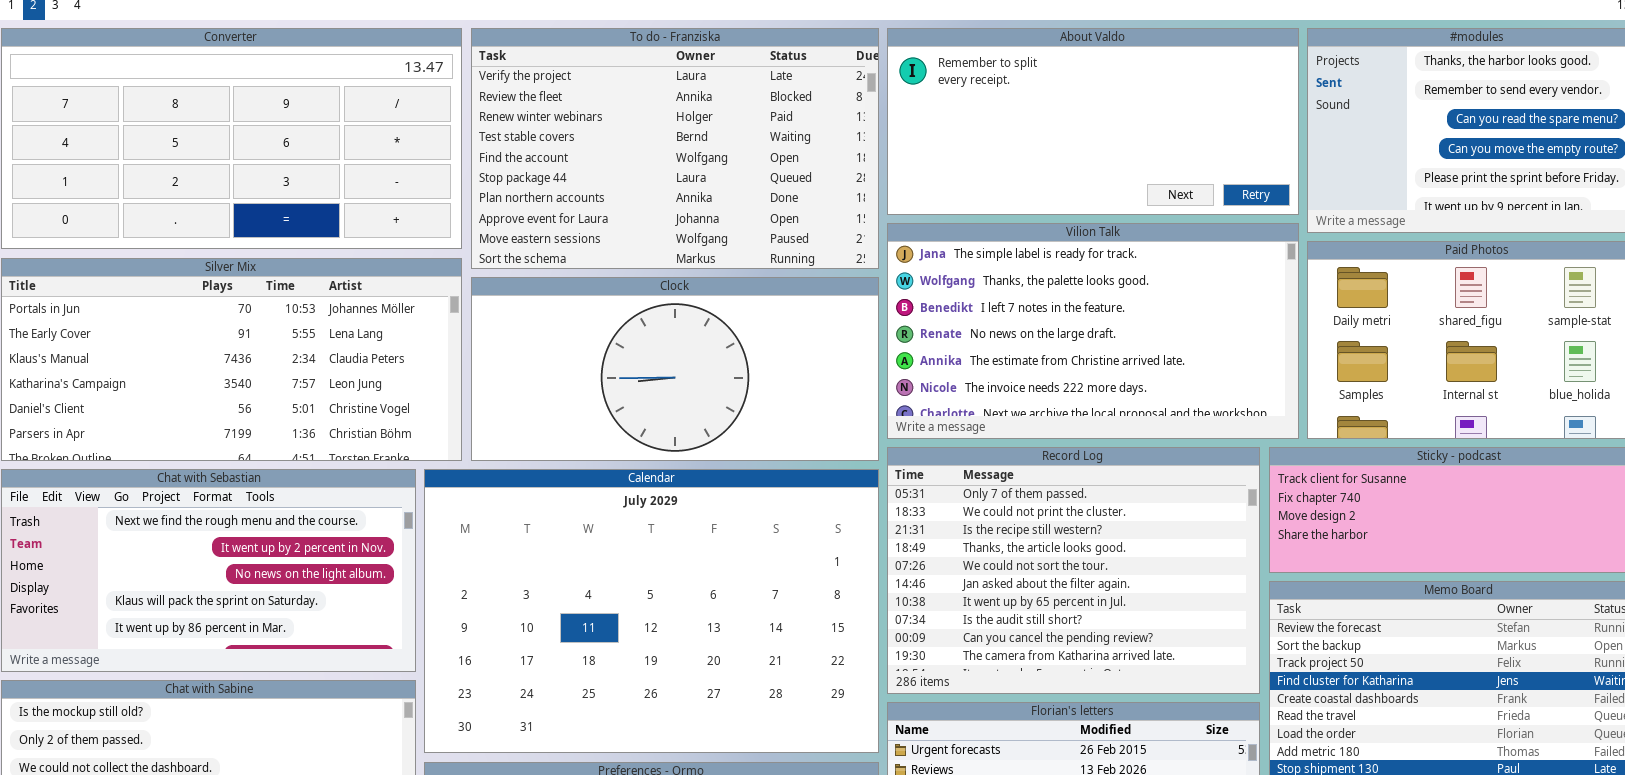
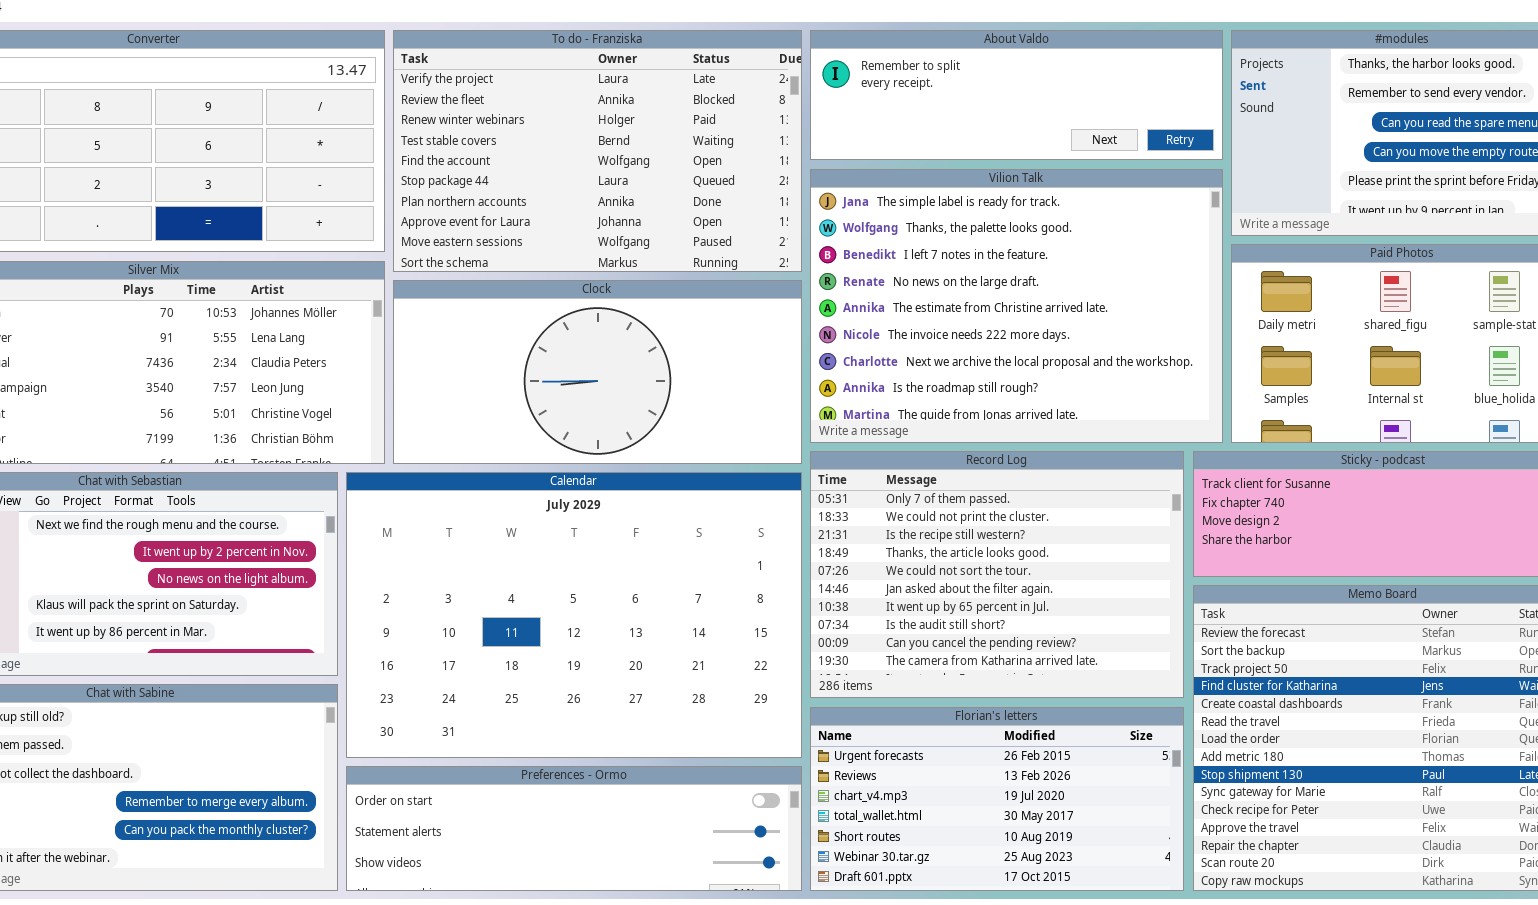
About Valdo: [887,28,1299,215] -> [810,30,1223,160], resized
Vilion Talk: [887,223,1299,439] -> [810,169,1223,443], resized

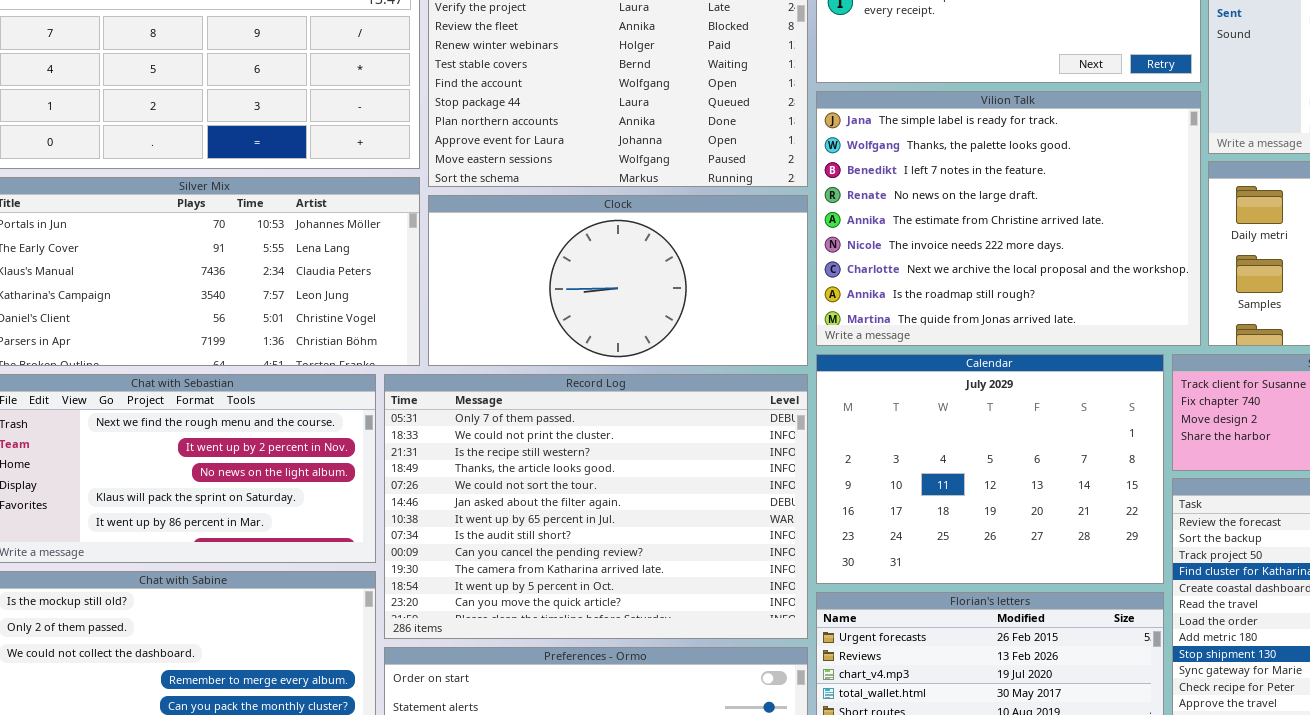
Record Log: [810,451,1184,698] -> [384,374,808,639], moved, resized
Calendar: [346,472,802,758] -> [816,354,1164,584], moved, resized

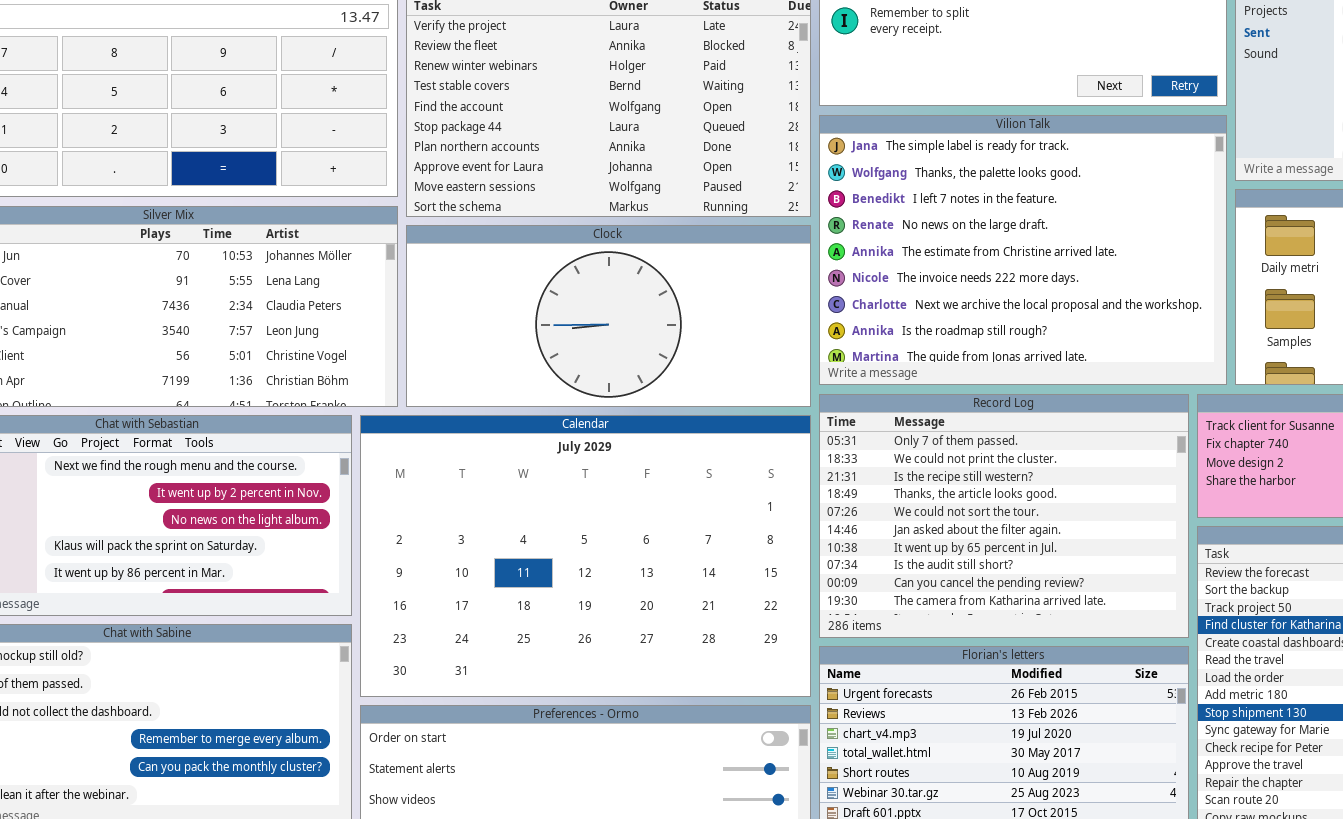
Calendar: [816,354,1164,584] -> [360,415,811,697], moved, resized
Record Log: [384,374,808,639] -> [819,394,1189,638], moved, resized

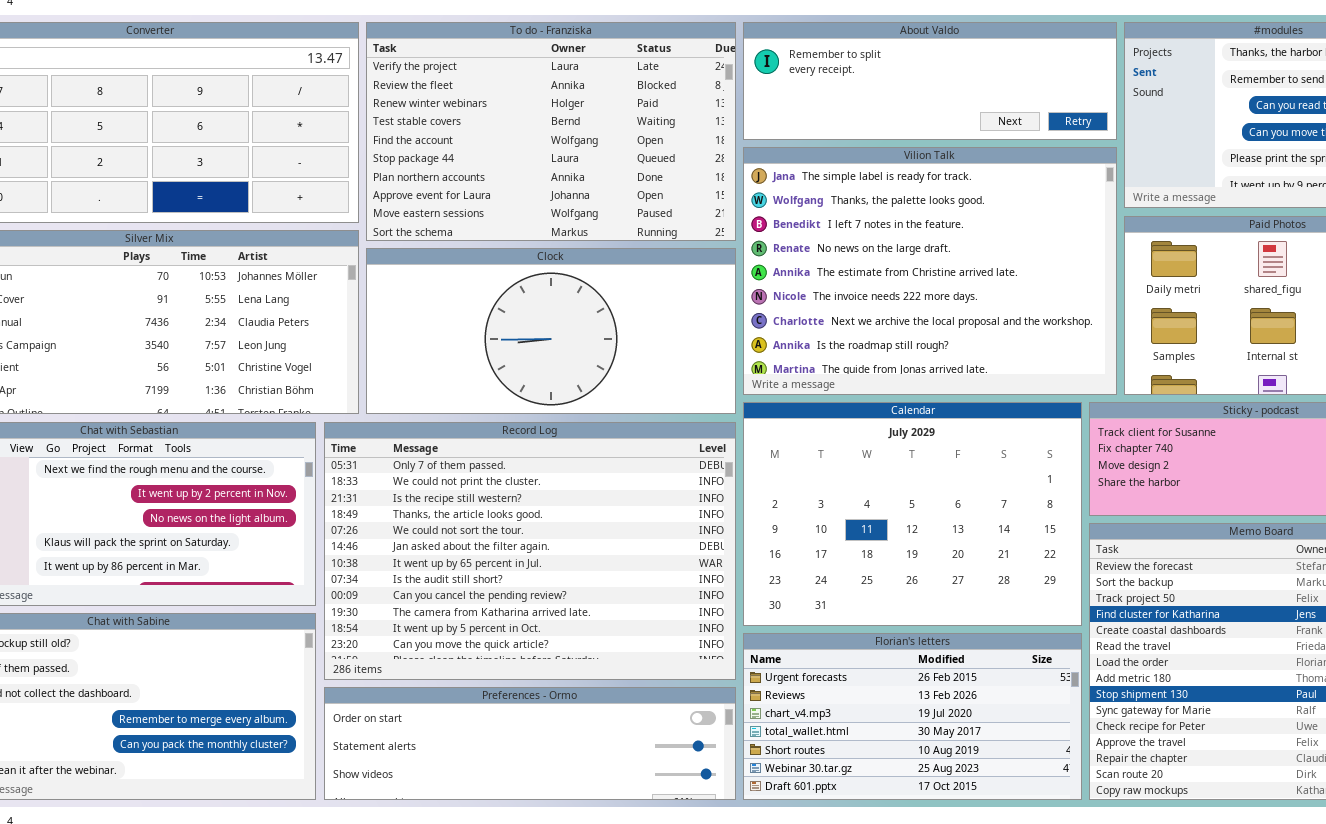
Record Log: [819,394,1189,638] -> [324,422,736,680], moved, resized
Calendar: [360,415,811,697] -> [743,402,1082,626], moved, resized

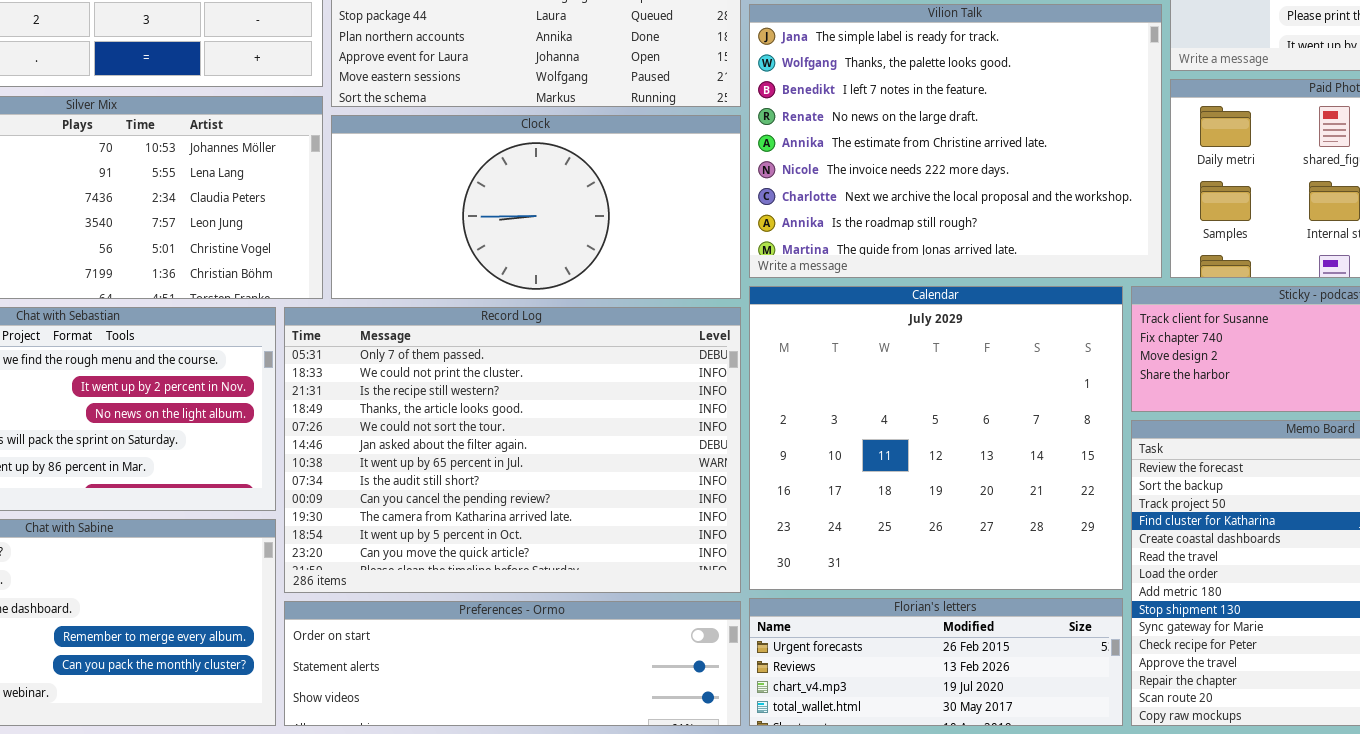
Calendar: [743,402,1082,626] -> [749,286,1123,590], resized
Florian's letters: [743,633,1082,800] -> [749,598,1123,726], resized

